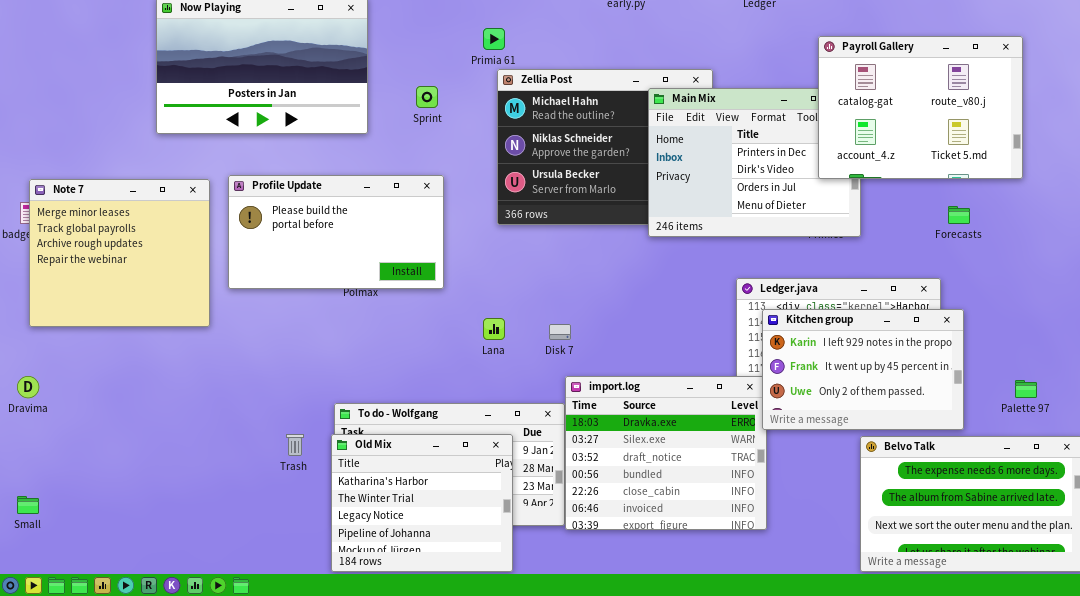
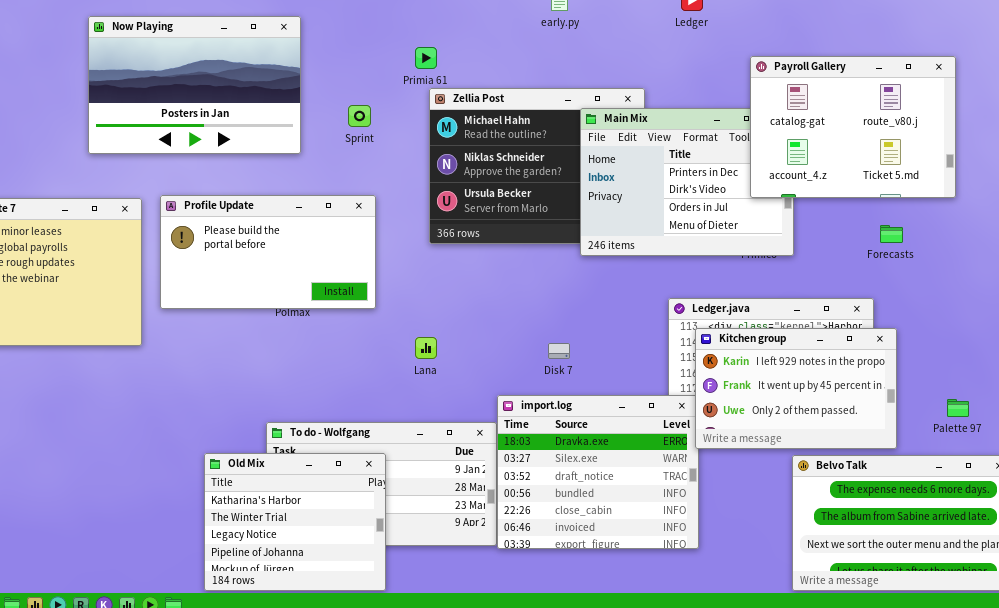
Disk 7: [549,324,571,340] -> [548,343,570,359], moved
Old Mix: [331,434,513,572] -> [204,453,386,591], moved

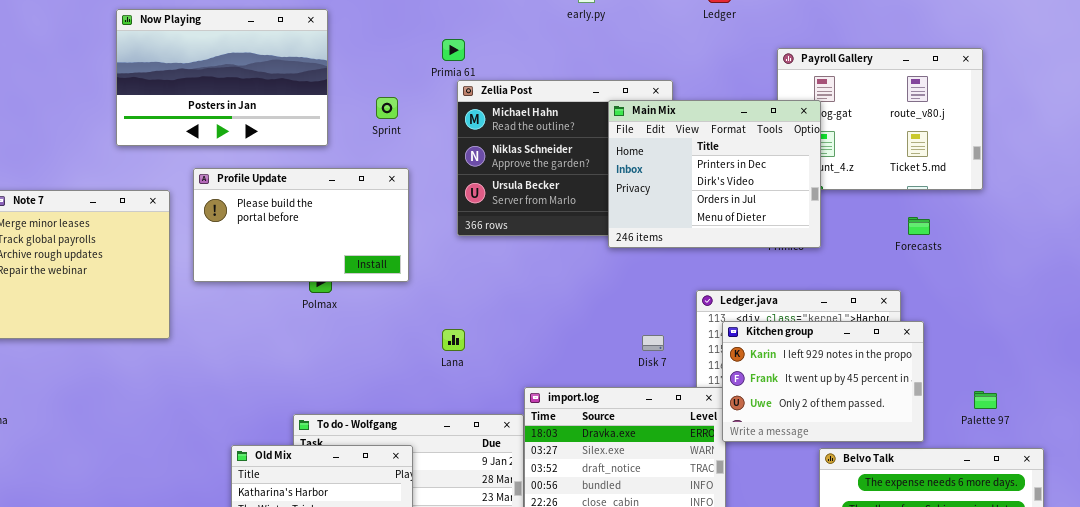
Main Mix: [580,108,794,256] -> [608,100,821,248], raised
Profile Update: [160,195,376,309] -> [193,168,409,282], moved
Disk 7: [548,343,570,359] -> [642,335,664,351], moved

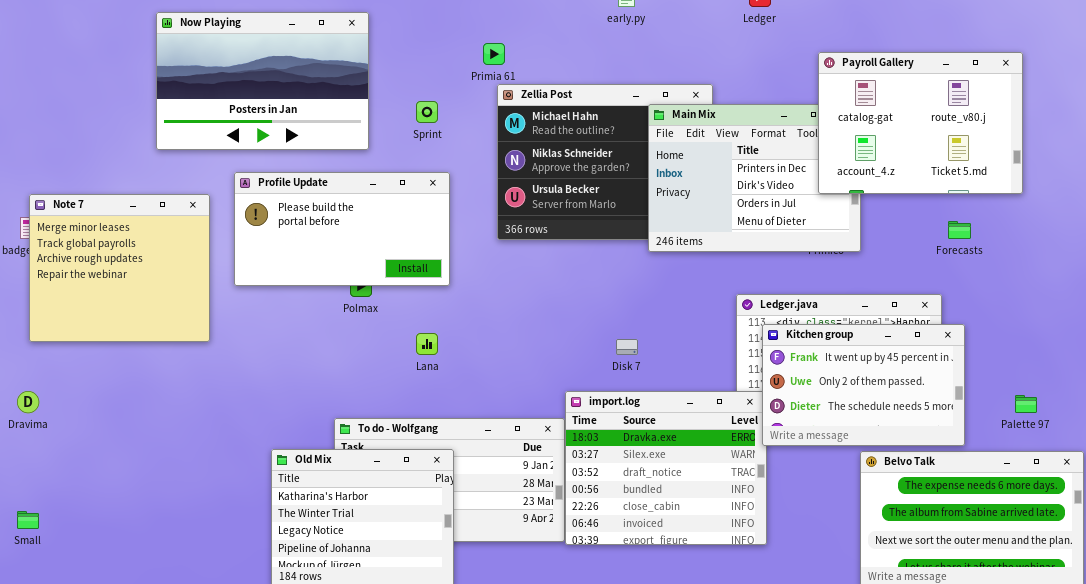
Payroll Gallery: [777,48,983,190] -> [818,52,1023,194], raised
Kitchen group: [722,321,924,442] -> [762,324,965,446], scrolled down 1 row
Lana: [442,329,465,351] -> [416,333,438,355], moved
Disk 7: [642,335,664,351] -> [616,339,638,355], moved

